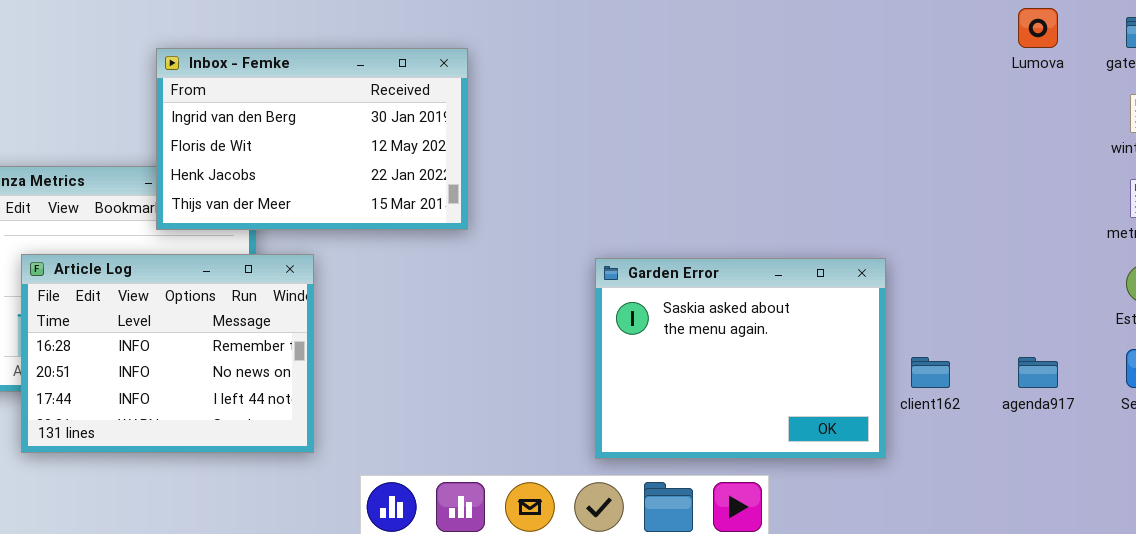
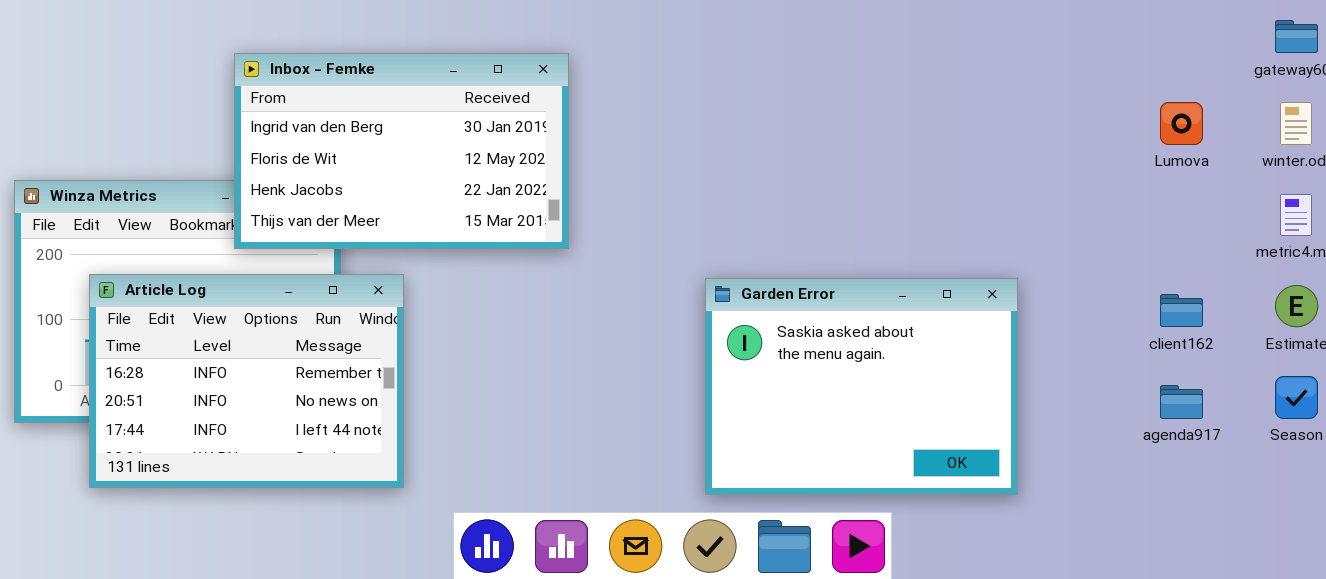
Lumova: [1018,8,1058,48] -> [1160,102,1203,145], moved
client162: [911,357,950,388] -> [1160,294,1203,327], moved

